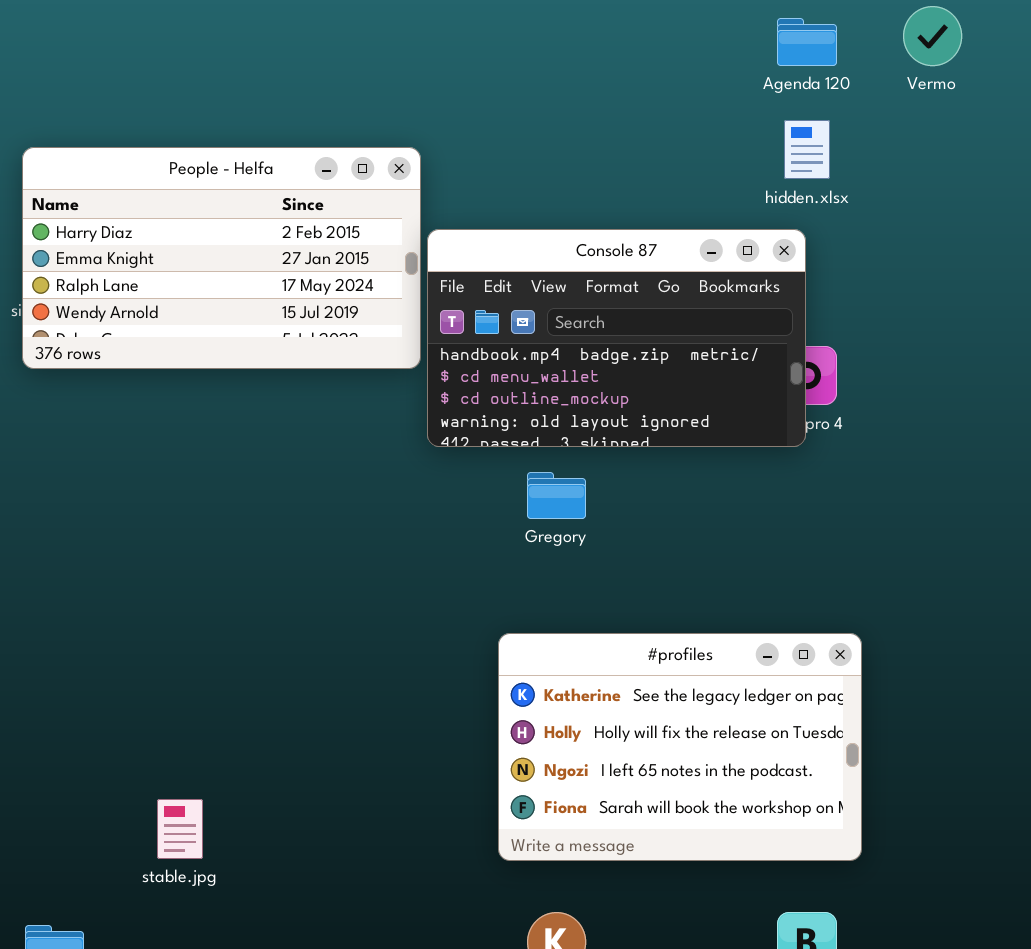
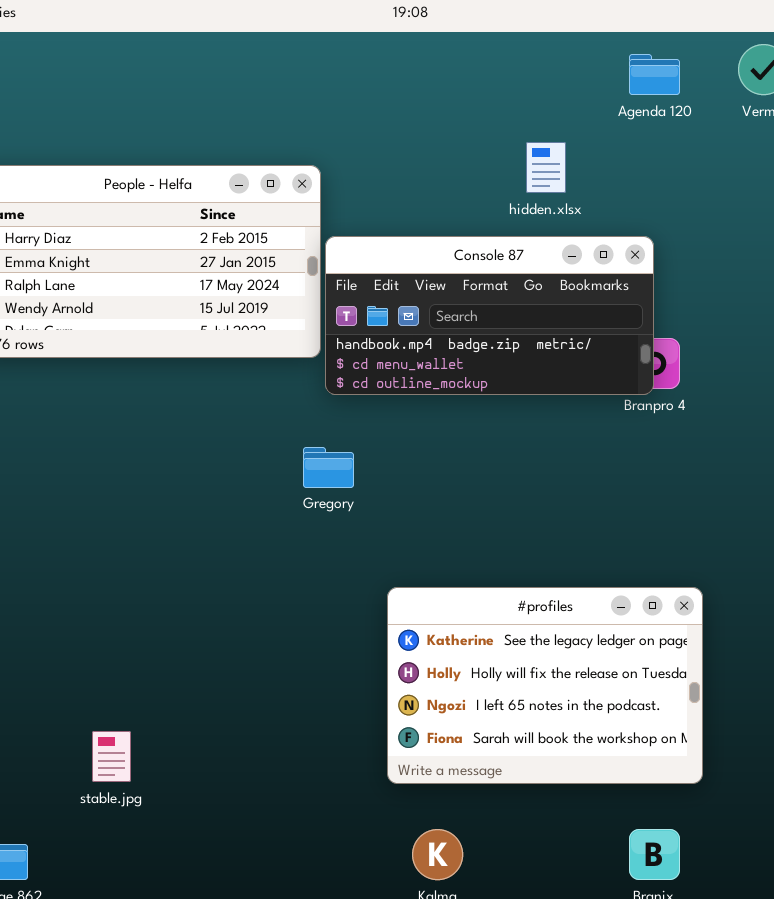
hidden.xlsx: [784,120,830,179] -> [526,142,566,193], moved
Console 87: [427,229,806,447] -> [325,236,654,395], resized
Gregory: [527,472,586,519] -> [303,447,354,488], moved

